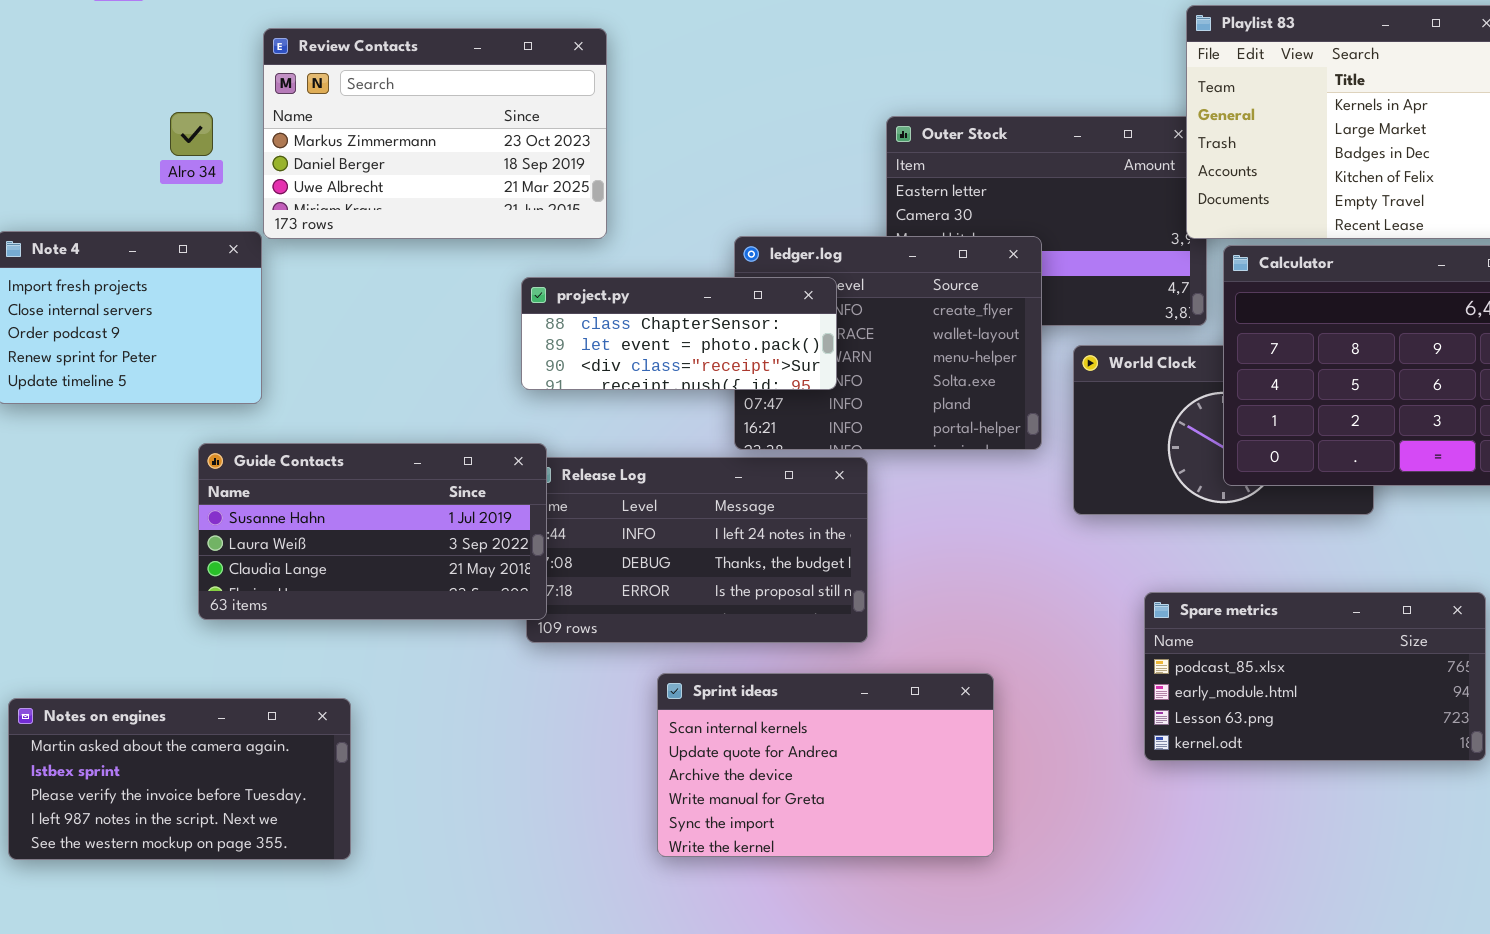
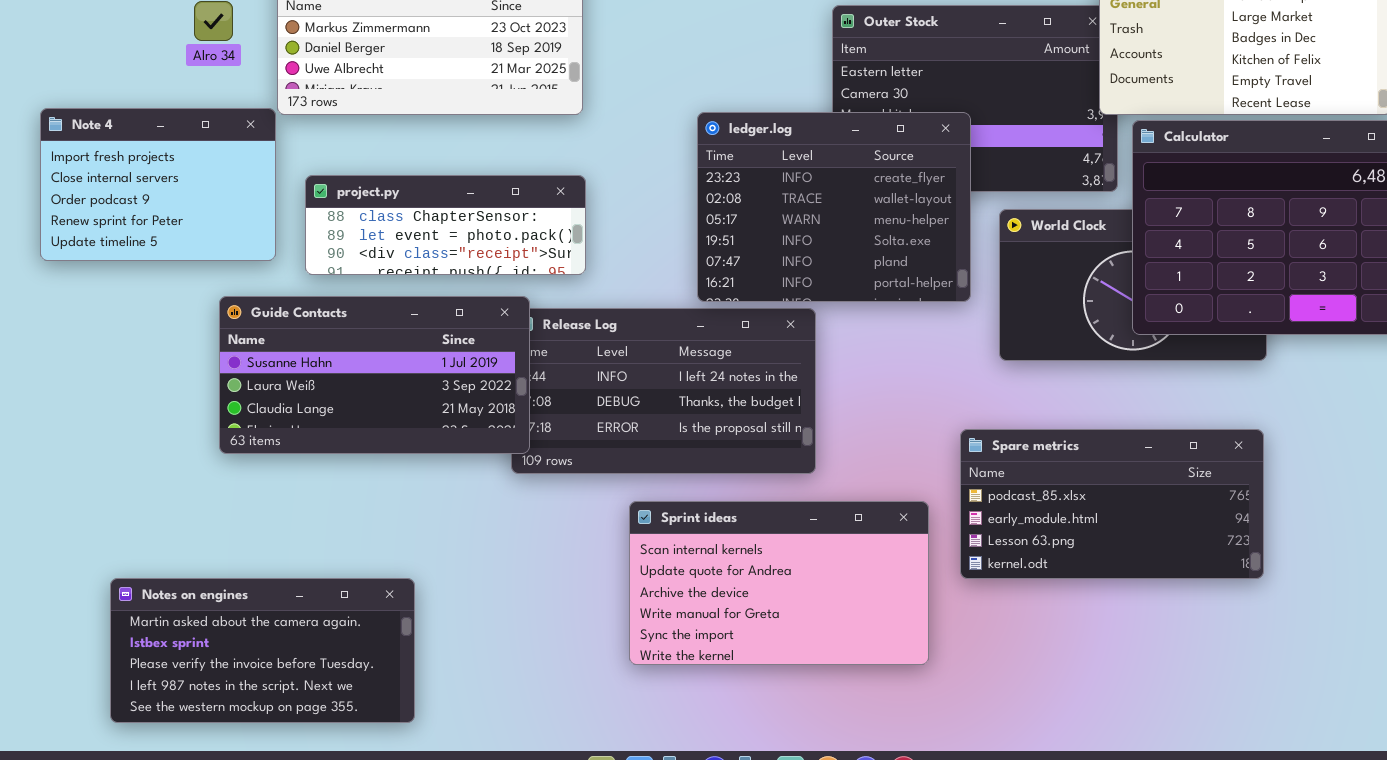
project.py: [521,277,837,390] -> [305,175,586,275], moved
Spare metrics: [1144,592,1486,761] -> [960,429,1264,579], moved
Notes on engines: [8,698,351,860] -> [110,578,415,723], moved

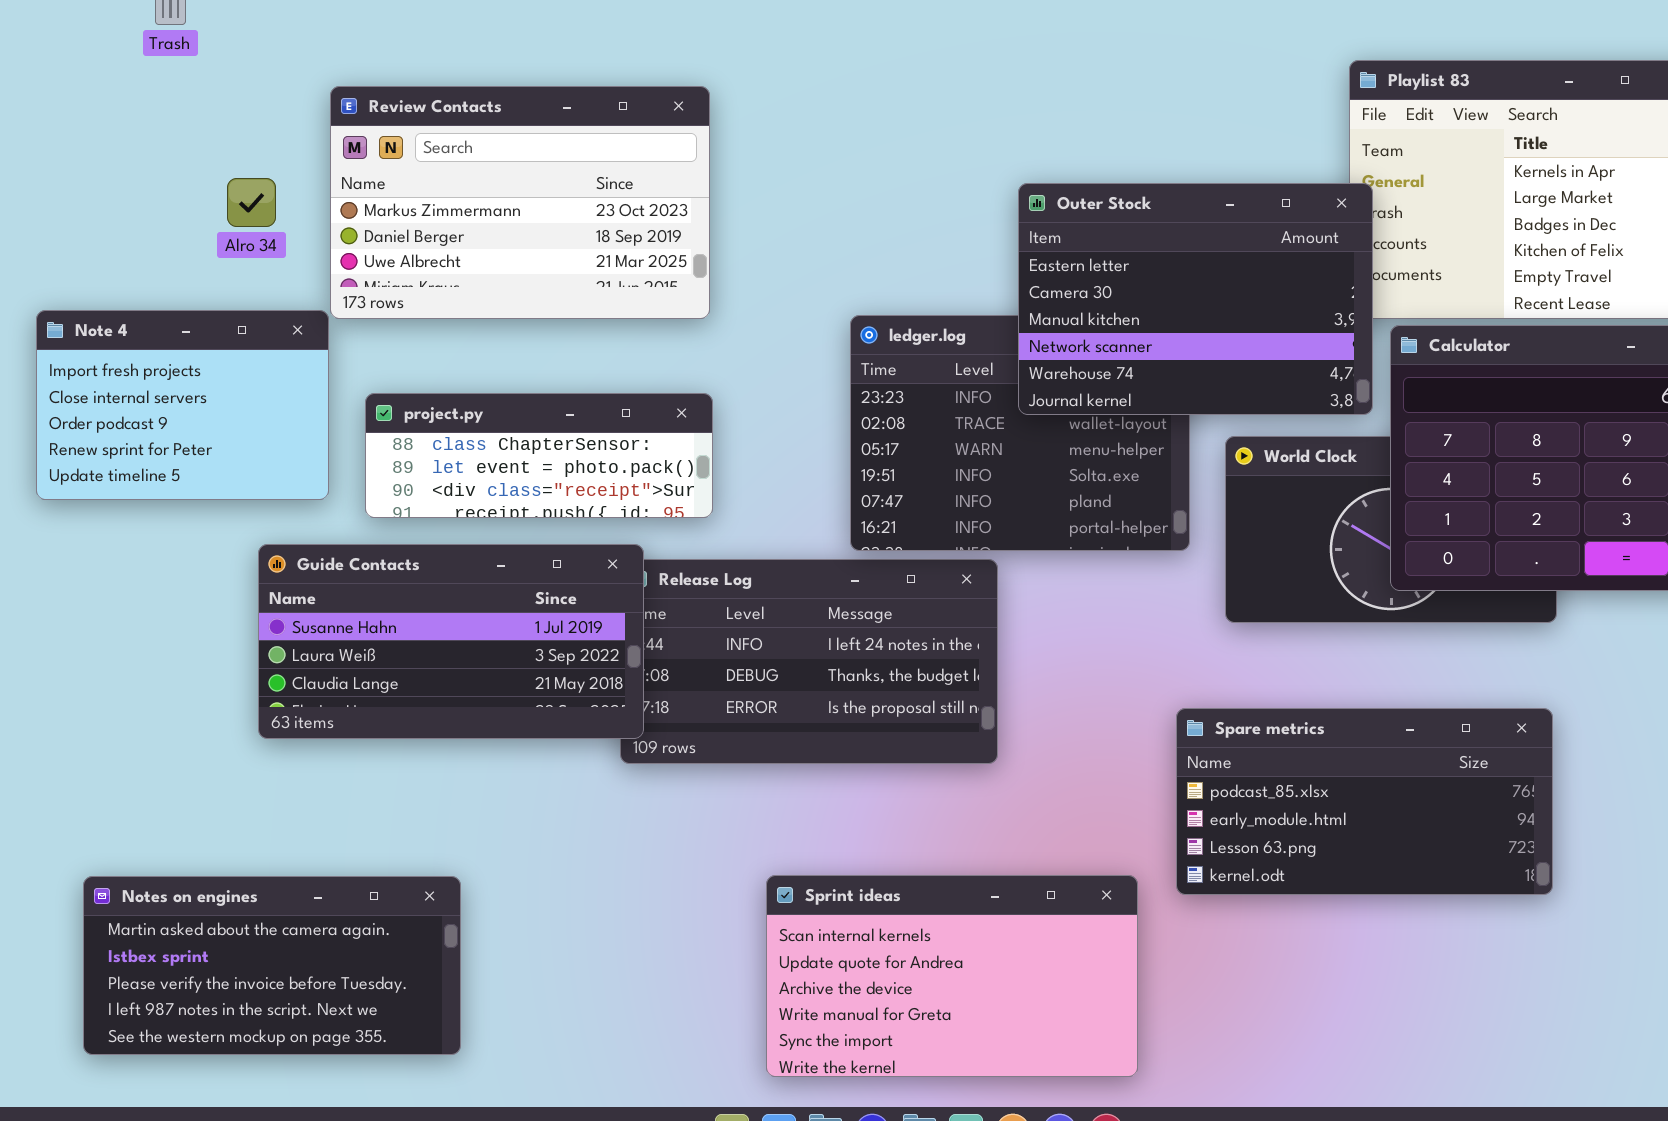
Outer Stock: [832,5,1118,192] -> [1018,183,1373,415], raised
Sprint ideas: [629,501,929,665] -> [766,875,1138,1077], moved
Notes on engines: [110,578,415,723] -> [83,876,461,1055], moved

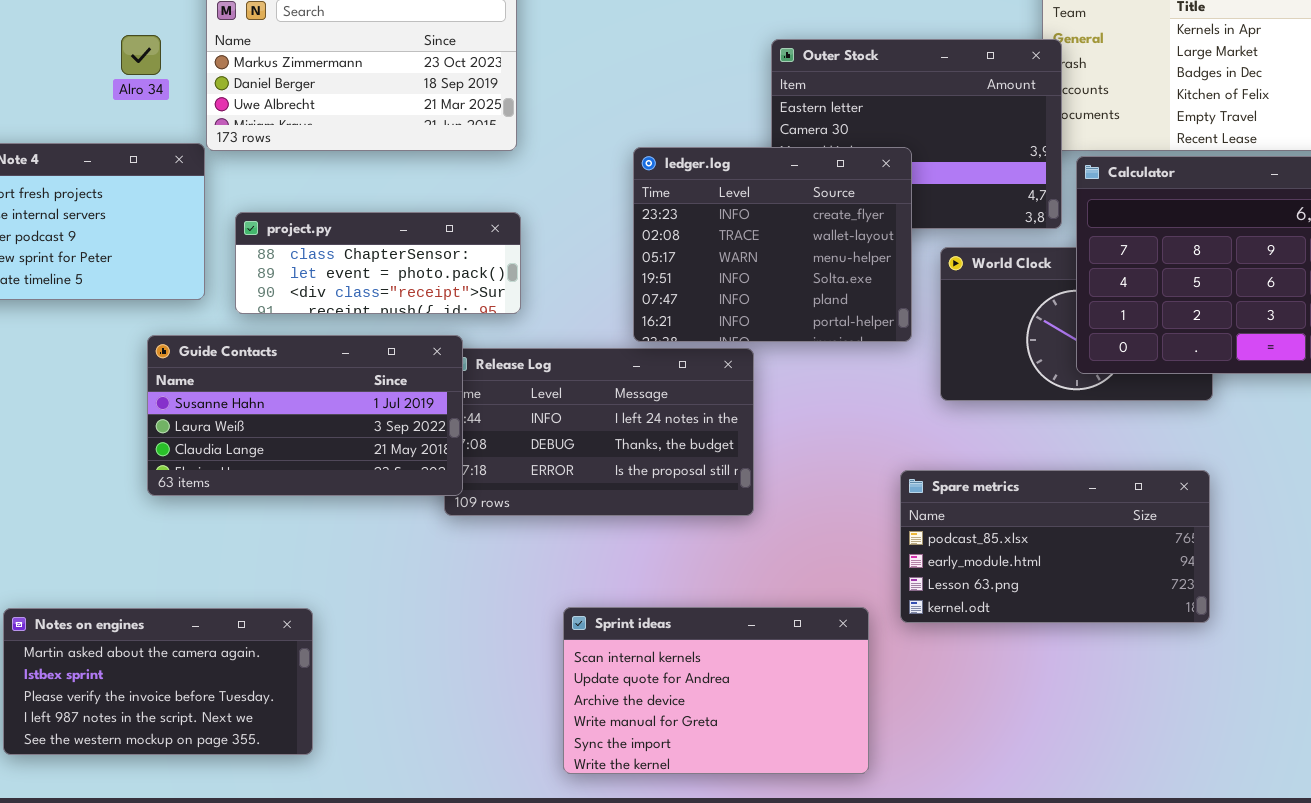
ledger.log: [850,315,1190,551] -> [633,147,912,342], raised

